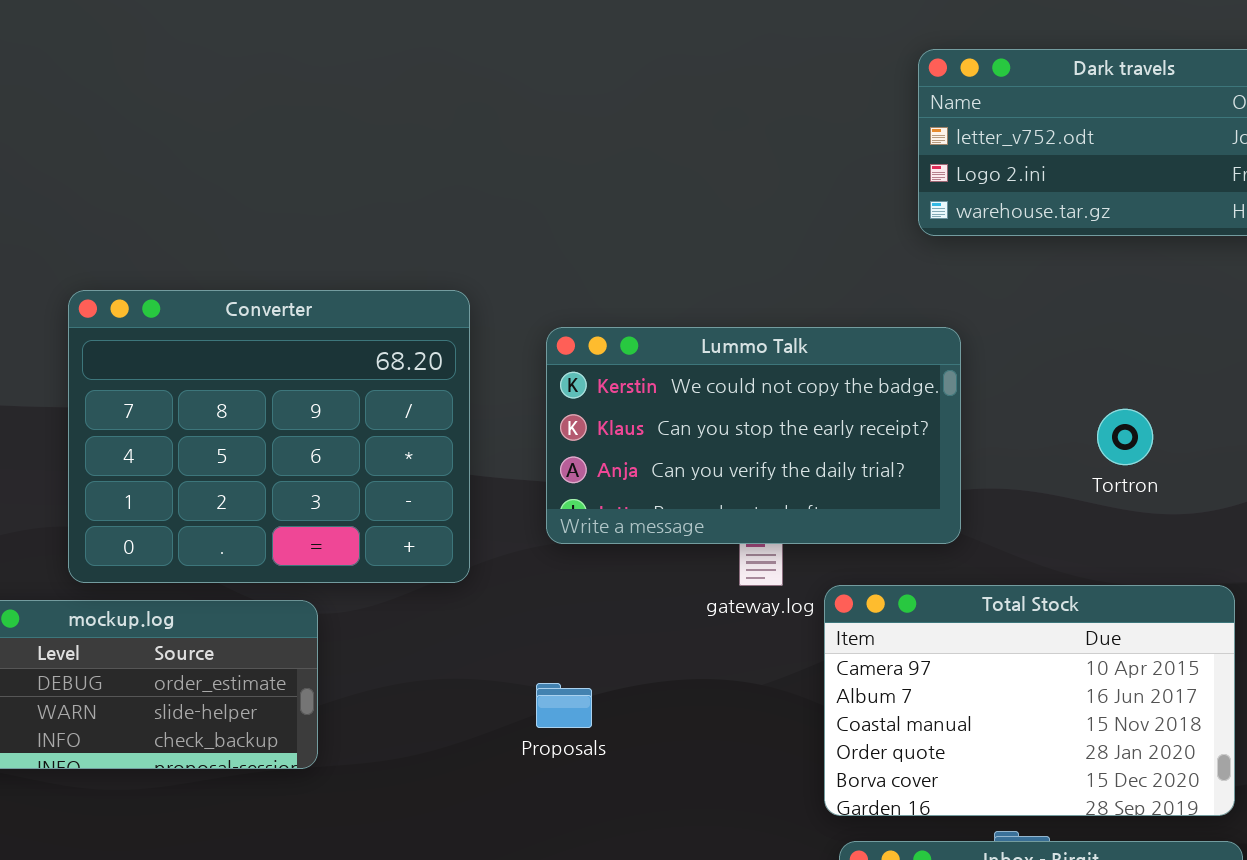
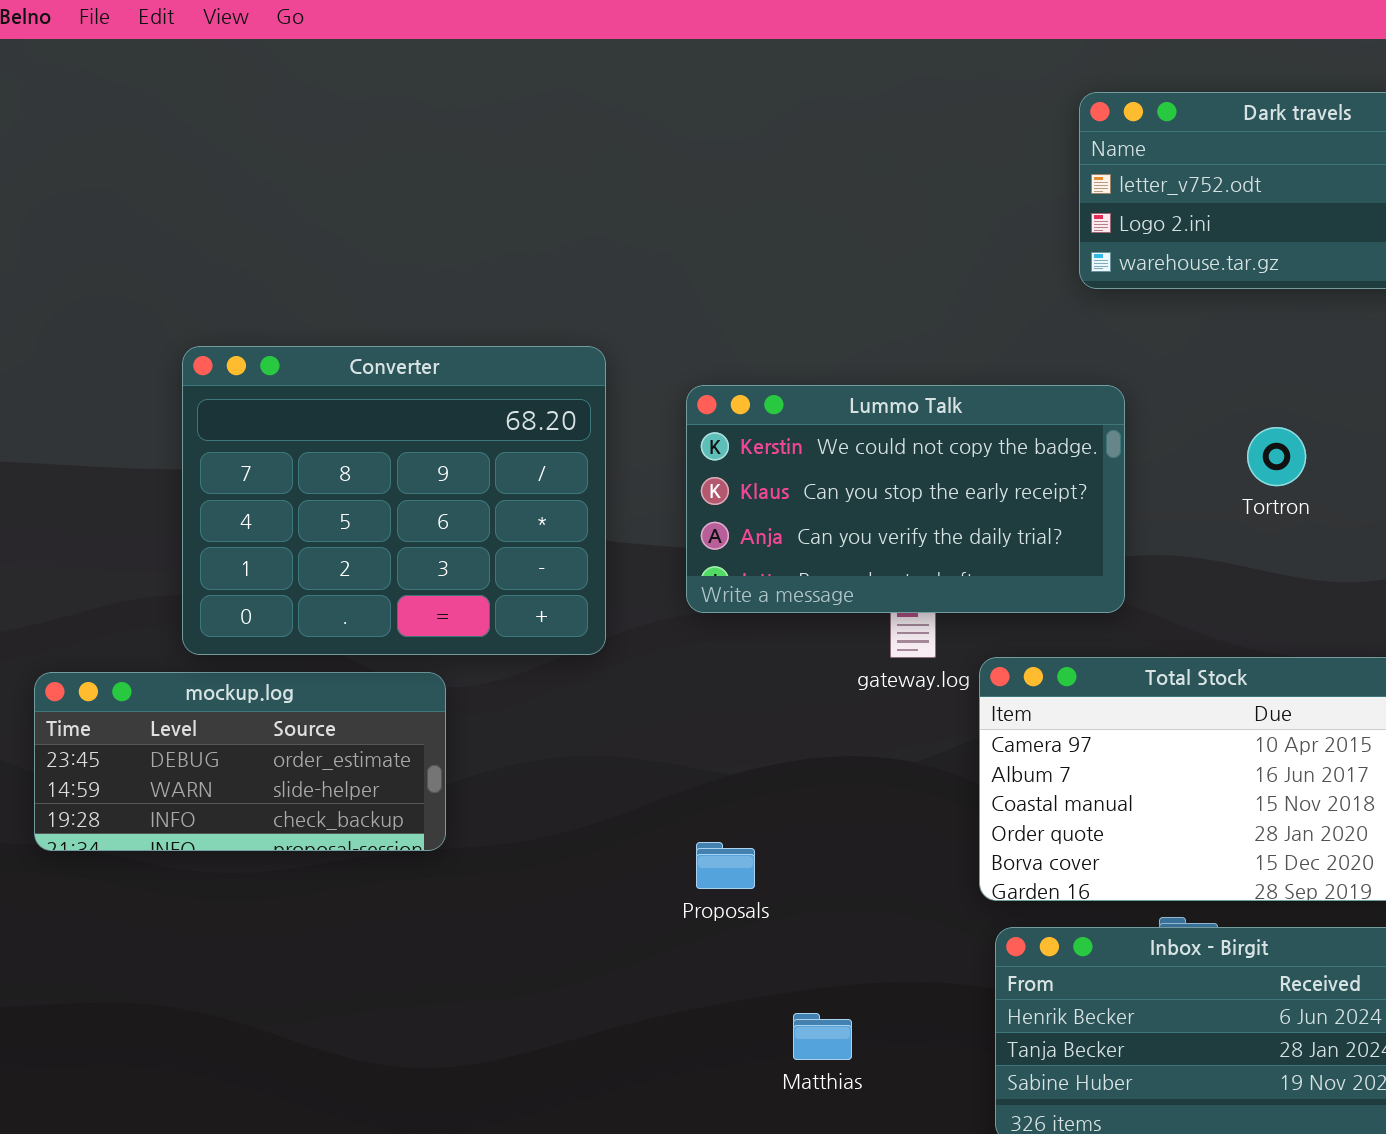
Tortron: [1097,409,1153,465] -> [1247,427,1306,486], moved
Proposals: [536,683,592,728] -> [696,842,755,889], moved

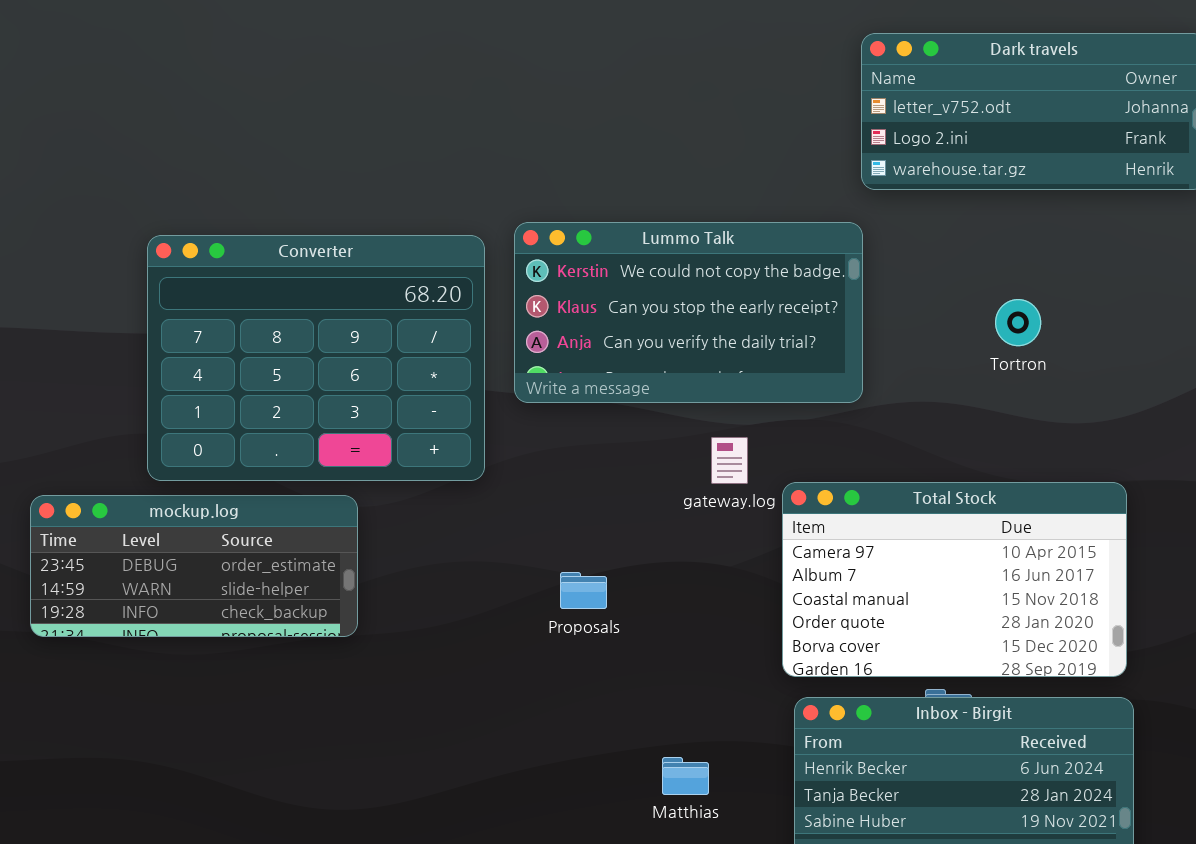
Lummo Talk: [686,385,1125,613] -> [514,222,863,403], moved
Proposals: [696,842,755,889] -> [560,572,607,609], moved
Matthias: [793,1013,852,1060] -> [662,757,709,795], moved

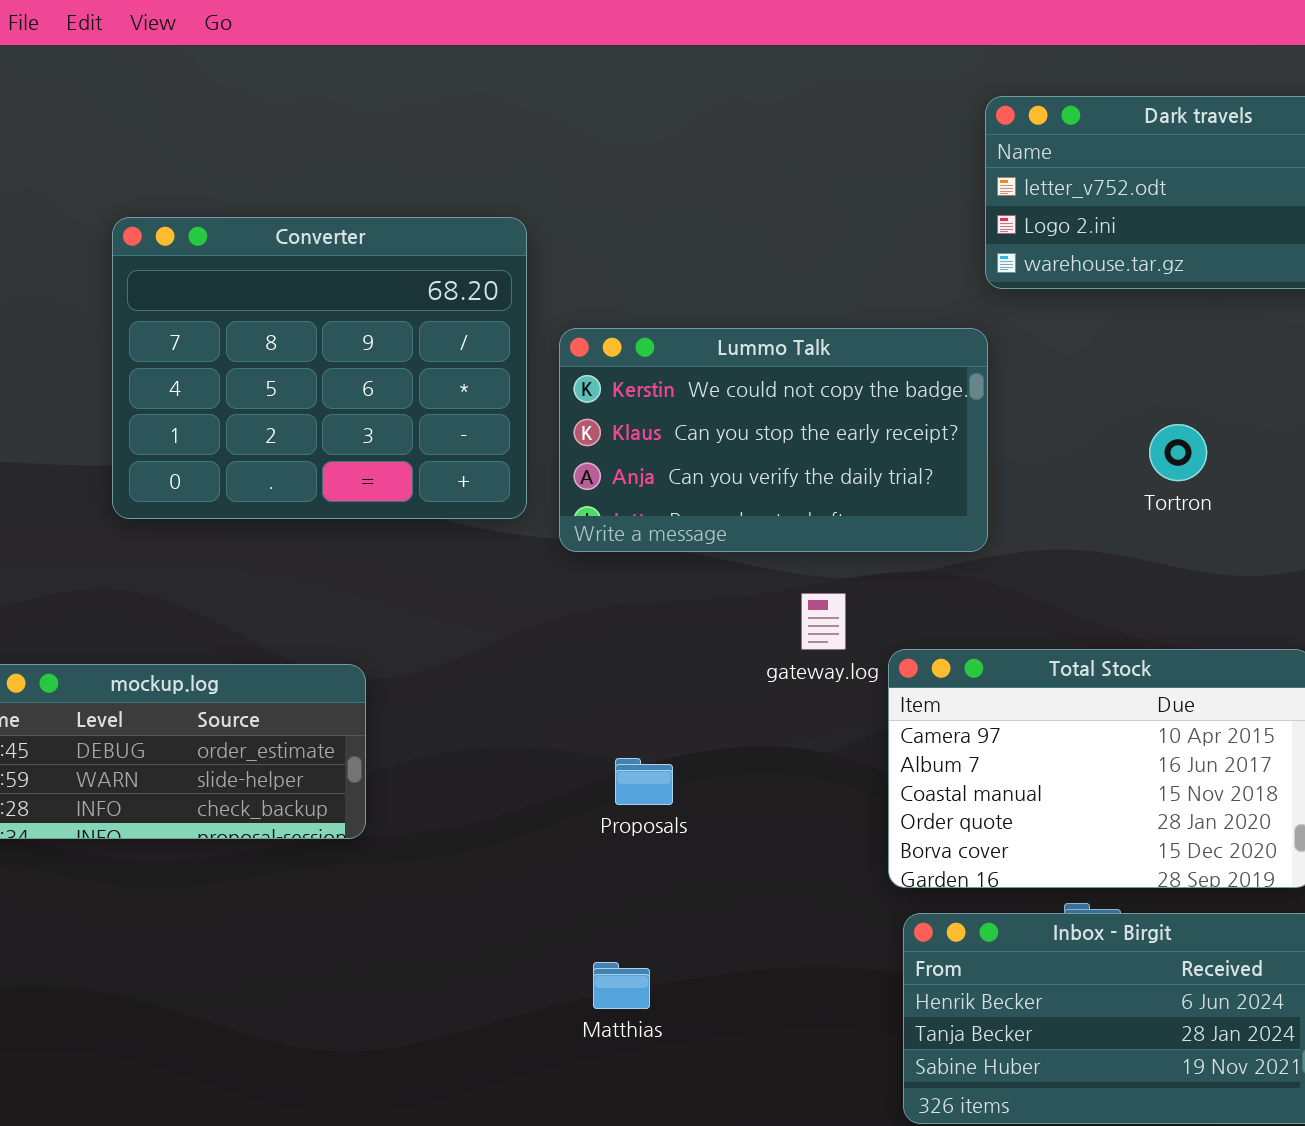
Converter: [147,235,485,481] -> [112,217,527,519], moved
Matthias: [662,757,709,795] -> [593,962,650,1009], moved

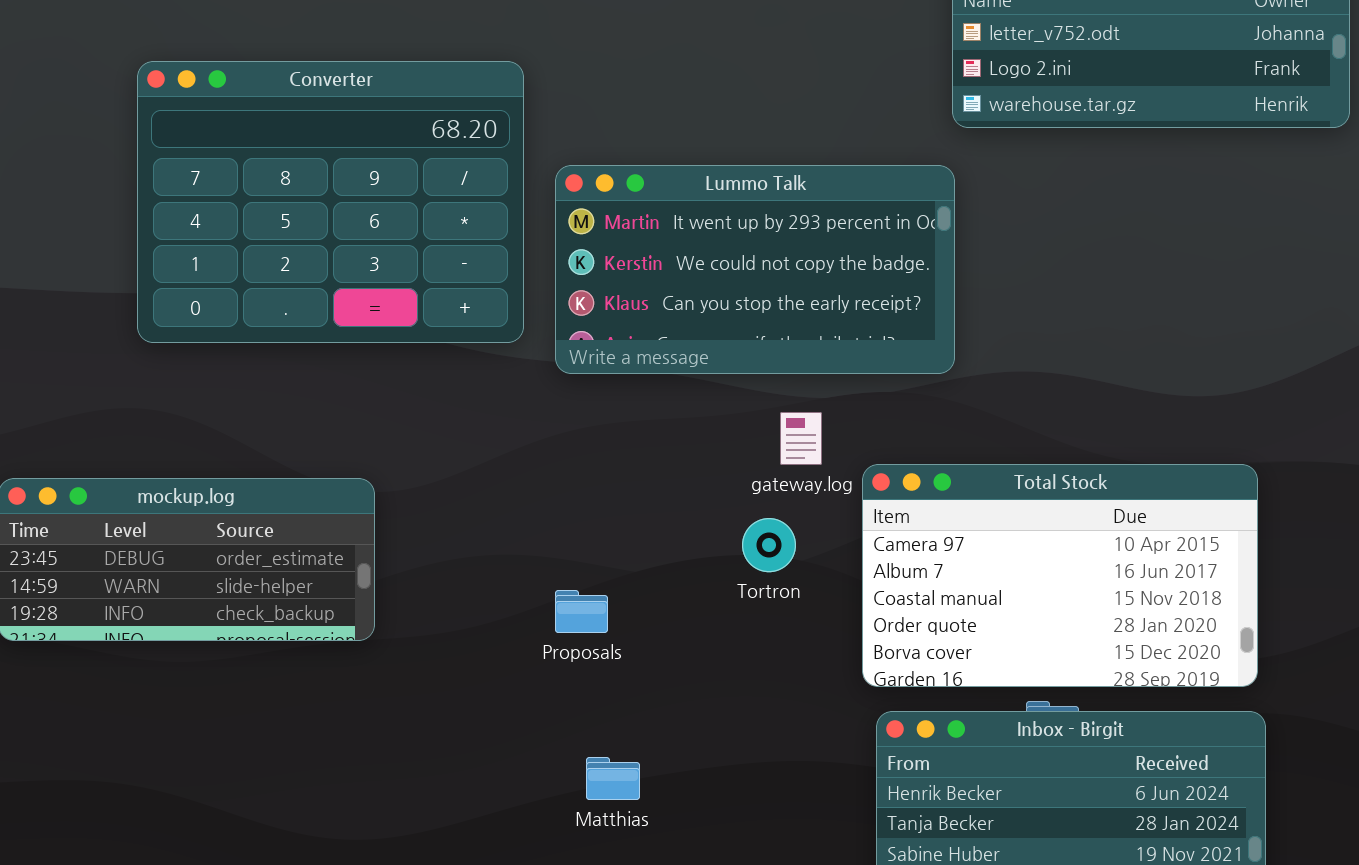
Lummo Talk: [559,328,988,552] -> [555,165,955,374], scrolled up 1 row
Tortron: [1149,424,1207,481] -> [742,518,796,572], moved
Proposals: [615,758,673,805] -> [555,590,608,633], moved

